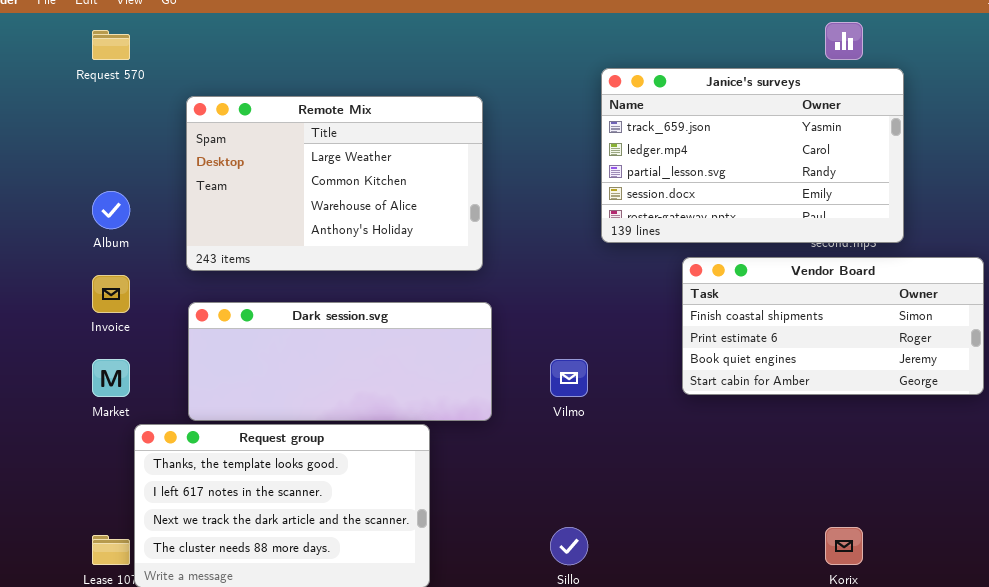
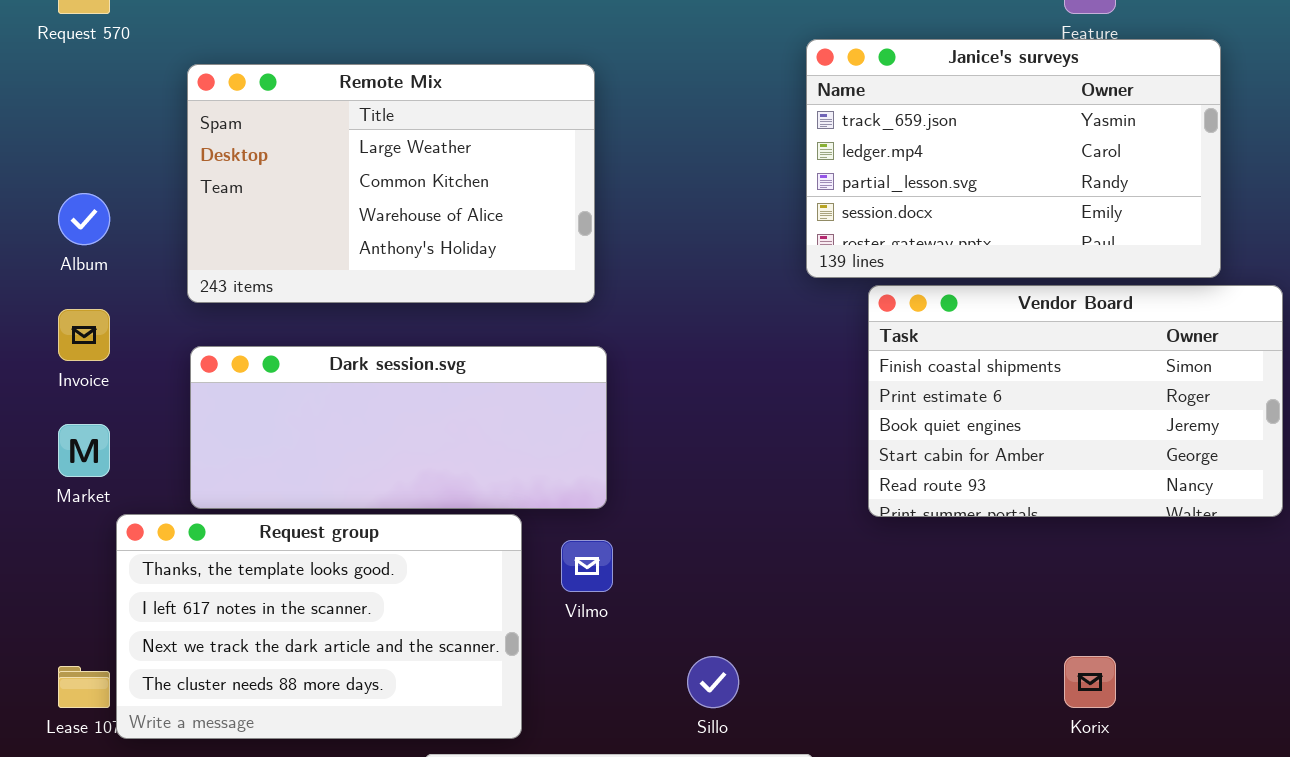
Janice's surveys: [601,68,904,243] -> [806,39,1221,278], moved
Vendor Board: [682,257,984,395] -> [868,285,1283,517], resized
Vilmo: [550,359,588,397] -> [561,540,613,592], moved

